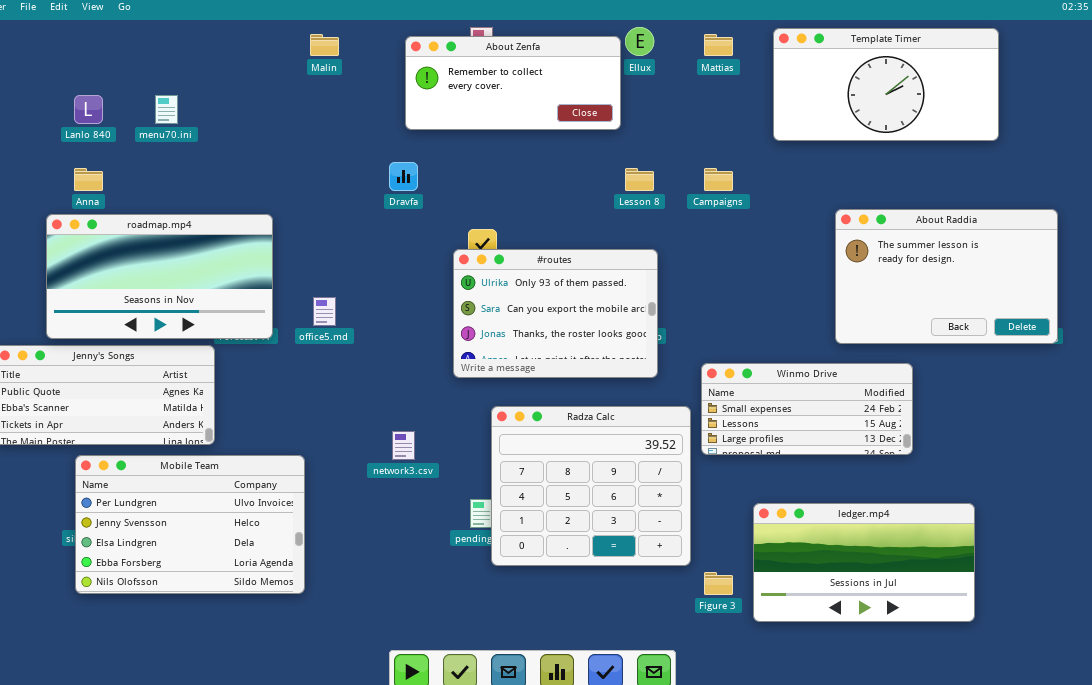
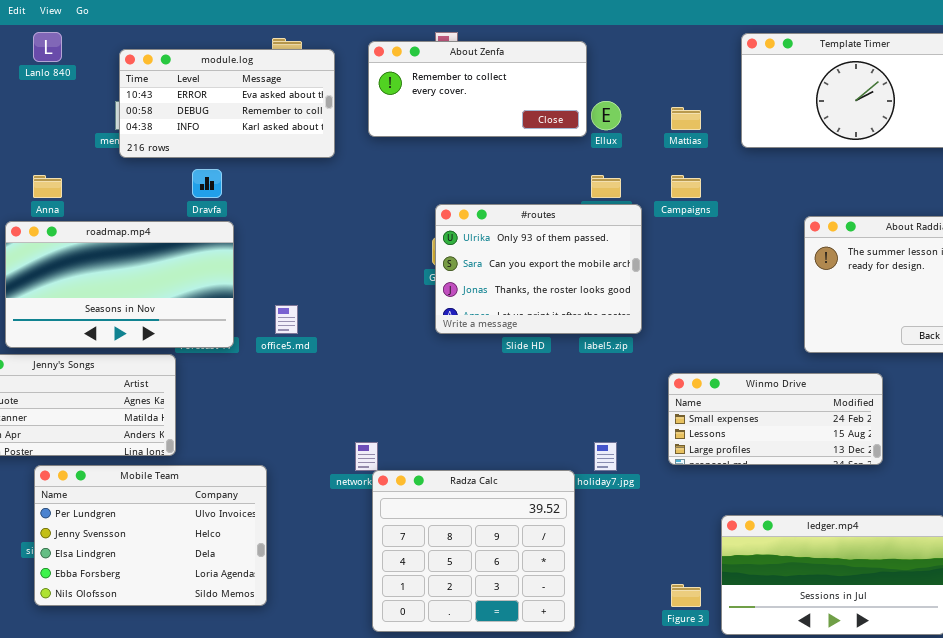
Ellux: [625,27,654,56] -> [591,101,621,130], moved
Mattias: [704,34,733,56] -> [671,107,701,130], moved
module.log: none -> [119,49,335,158], opened
Lanlo 840: [74,95,103,124] -> [33,32,62,62], moved
Dravfa: [389,162,418,191] -> [192,169,222,198], moved
#routes: [453,249,658,378] -> [435,204,642,334], moved
Radza Calc: [491,406,691,566] -> [372,470,575,632], moved

